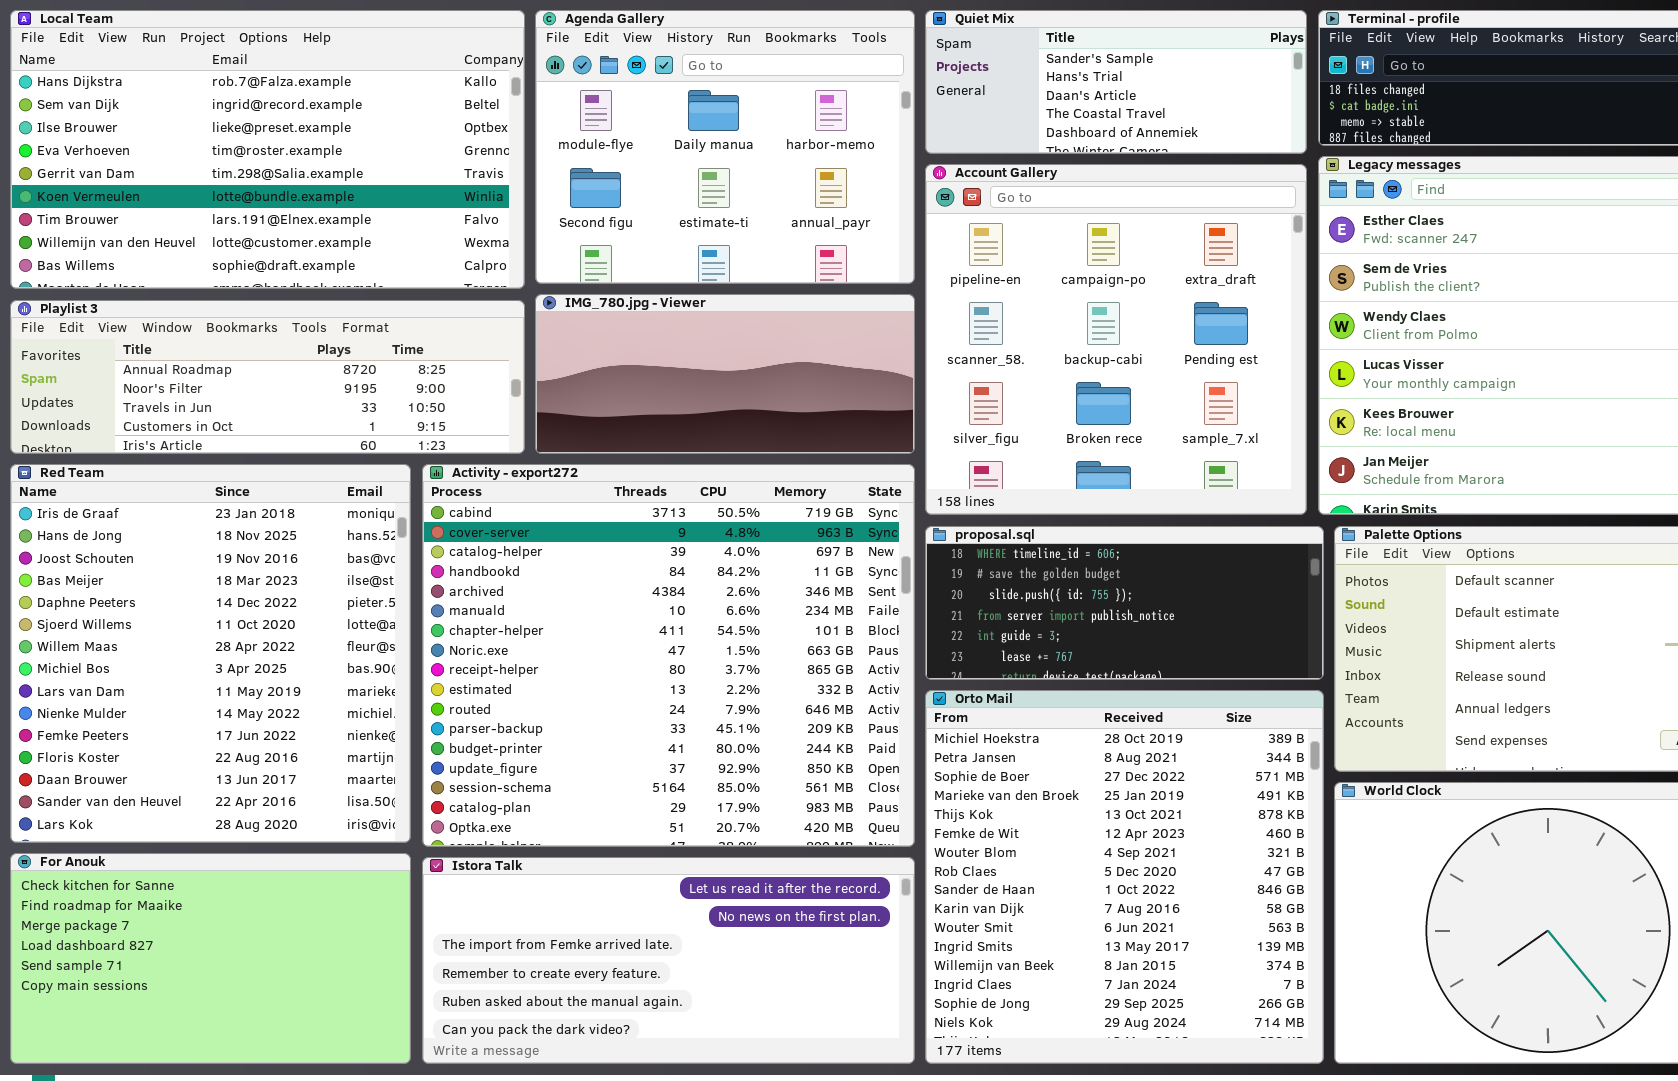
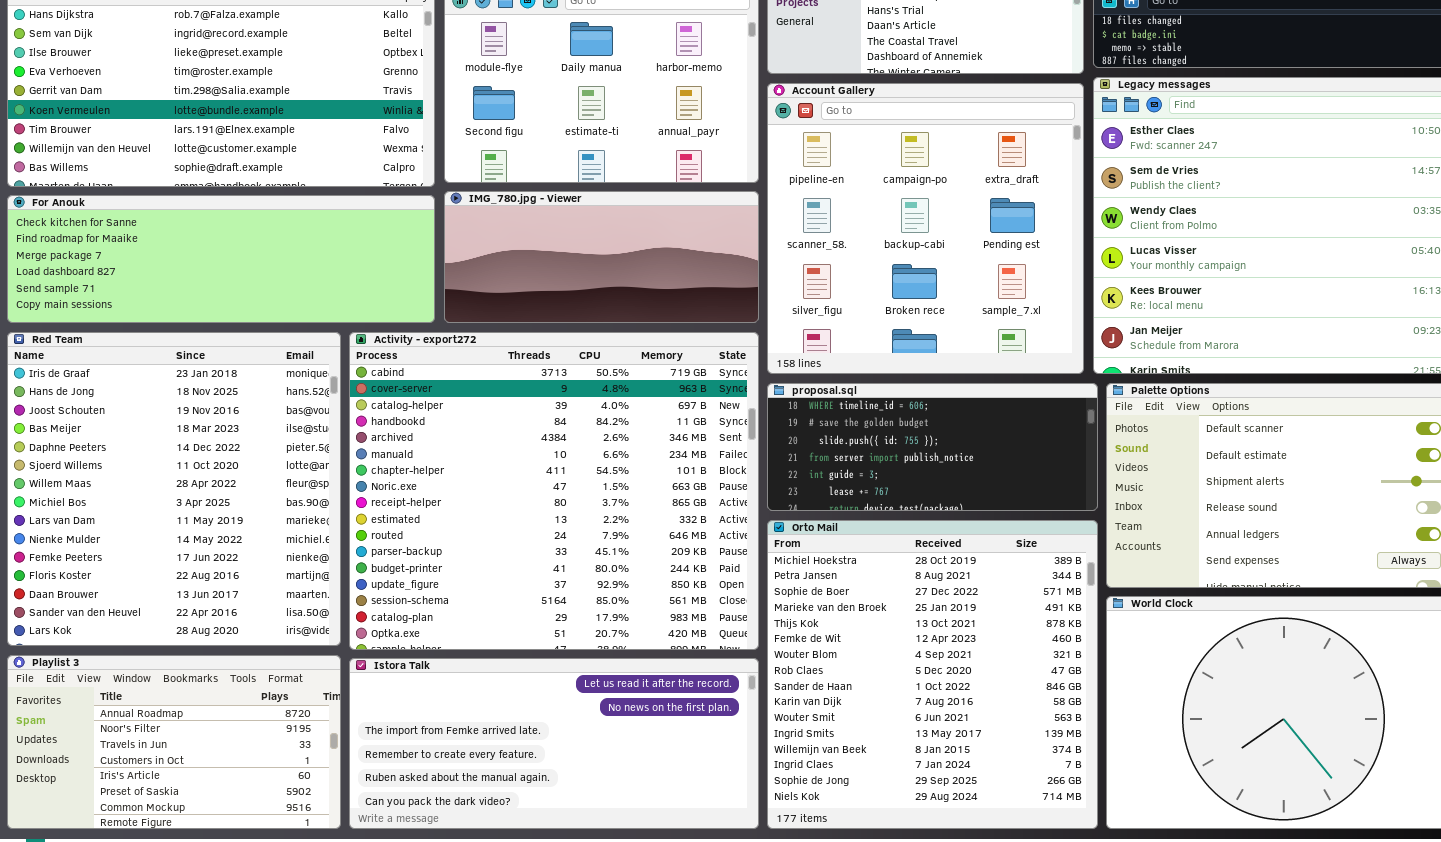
Playlist 3: [10,300,525,454] -> [7,655,341,829], moved, resized
For Anouk: [10,853,411,1064] -> [7,195,435,323], moved, resized

